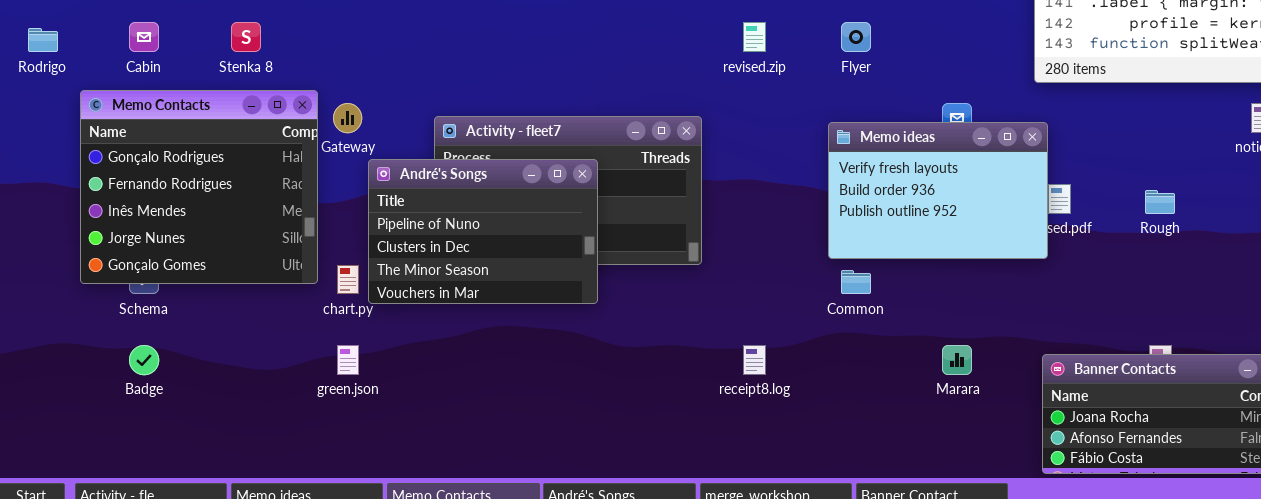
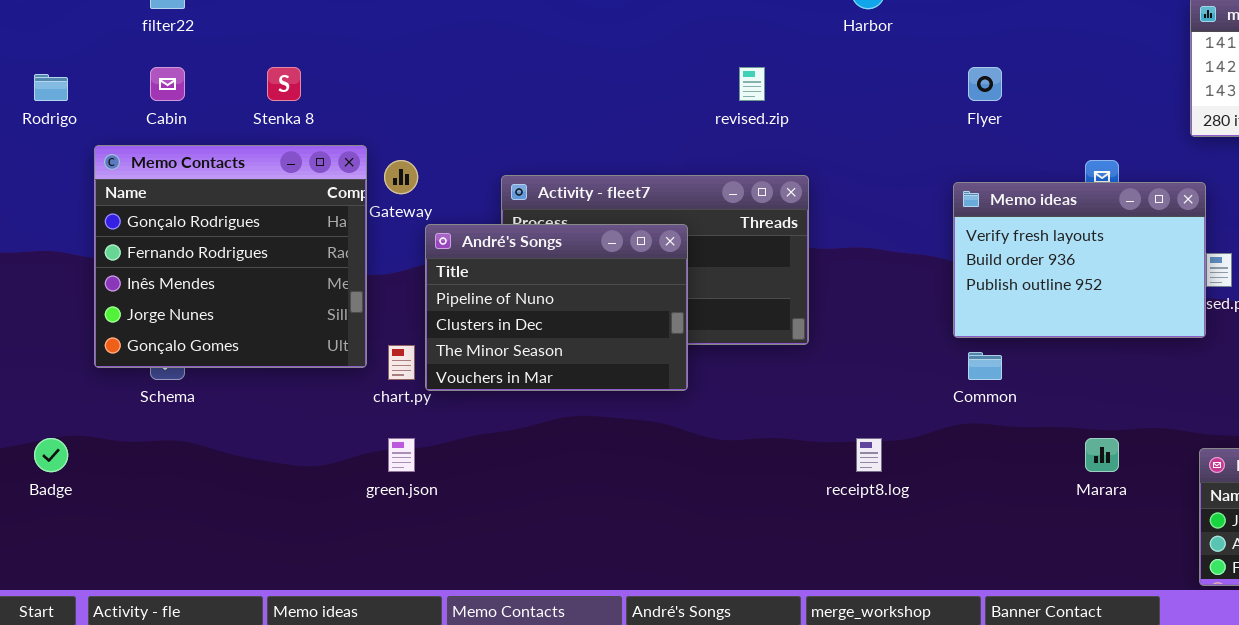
revised.zip: [743,22,766,52] -> [739,67,765,101], moved
Badge: [129,345,159,375] -> [34,438,68,472], moved

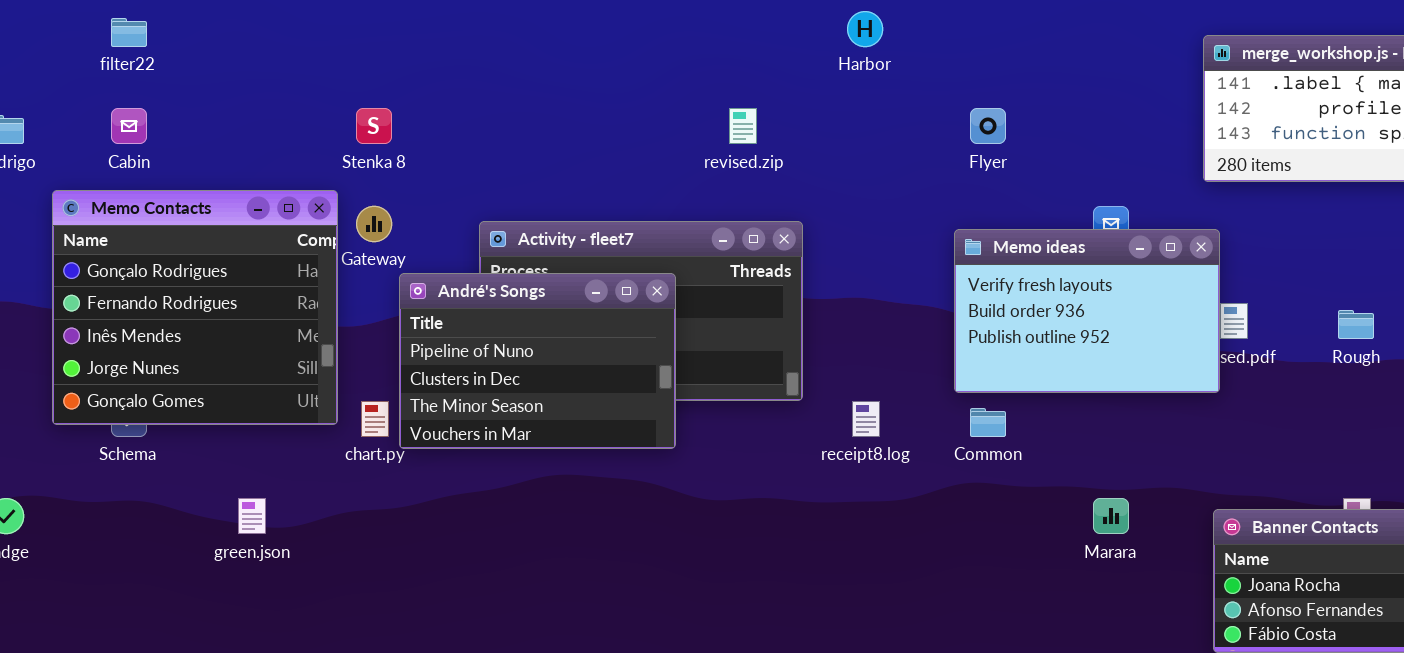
Stenka 8: [267,67,301,101] -> [356,108,392,144], moved
green.json: [388,438,415,472] -> [238,498,266,534], moved
receipt8.log: [856,438,882,472] -> [852,401,880,437], moved

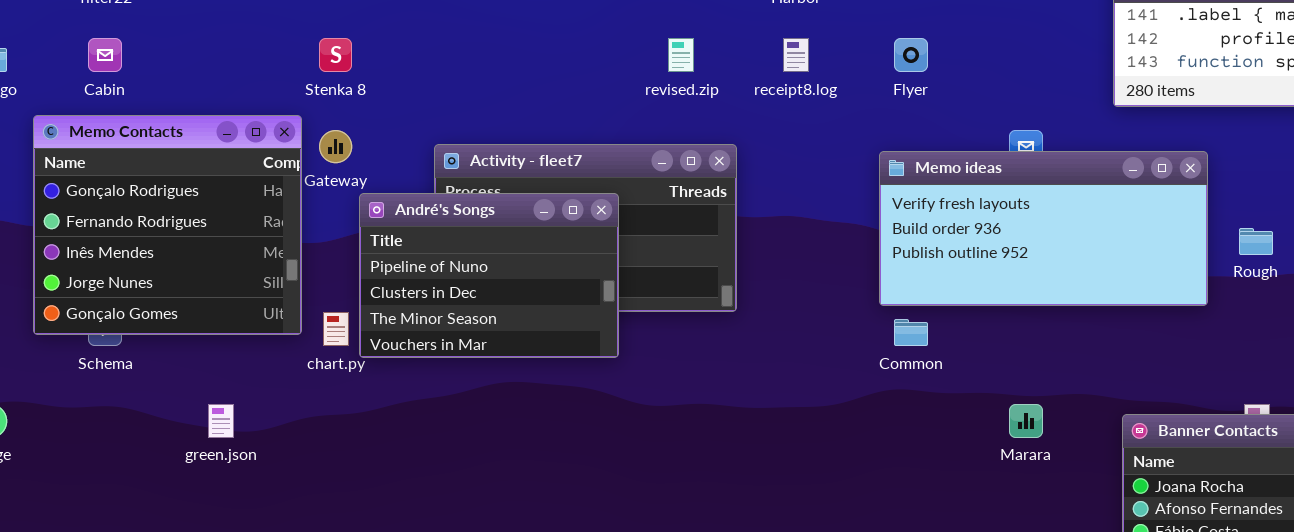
Memo ideas: [954,229,1220,393] -> [879,151,1208,306], resized
receipt8.log: [852,401,880,437] -> [783,38,809,72], moved

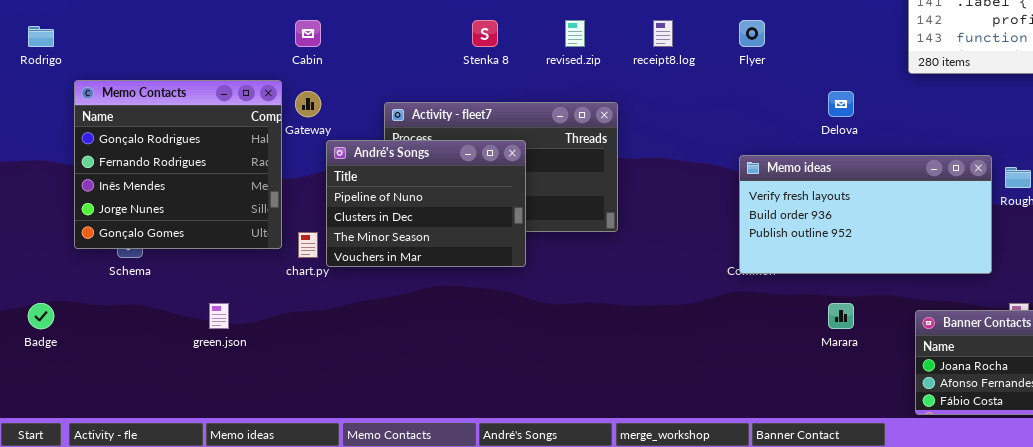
Cabin: [88,38,122,72] -> [295,20,321,47], moved
Stenka 8: [319,38,352,72] -> [472,20,498,47], moved
Memo ideas: [879,151,1208,306] -> [739,155,992,274], moved

